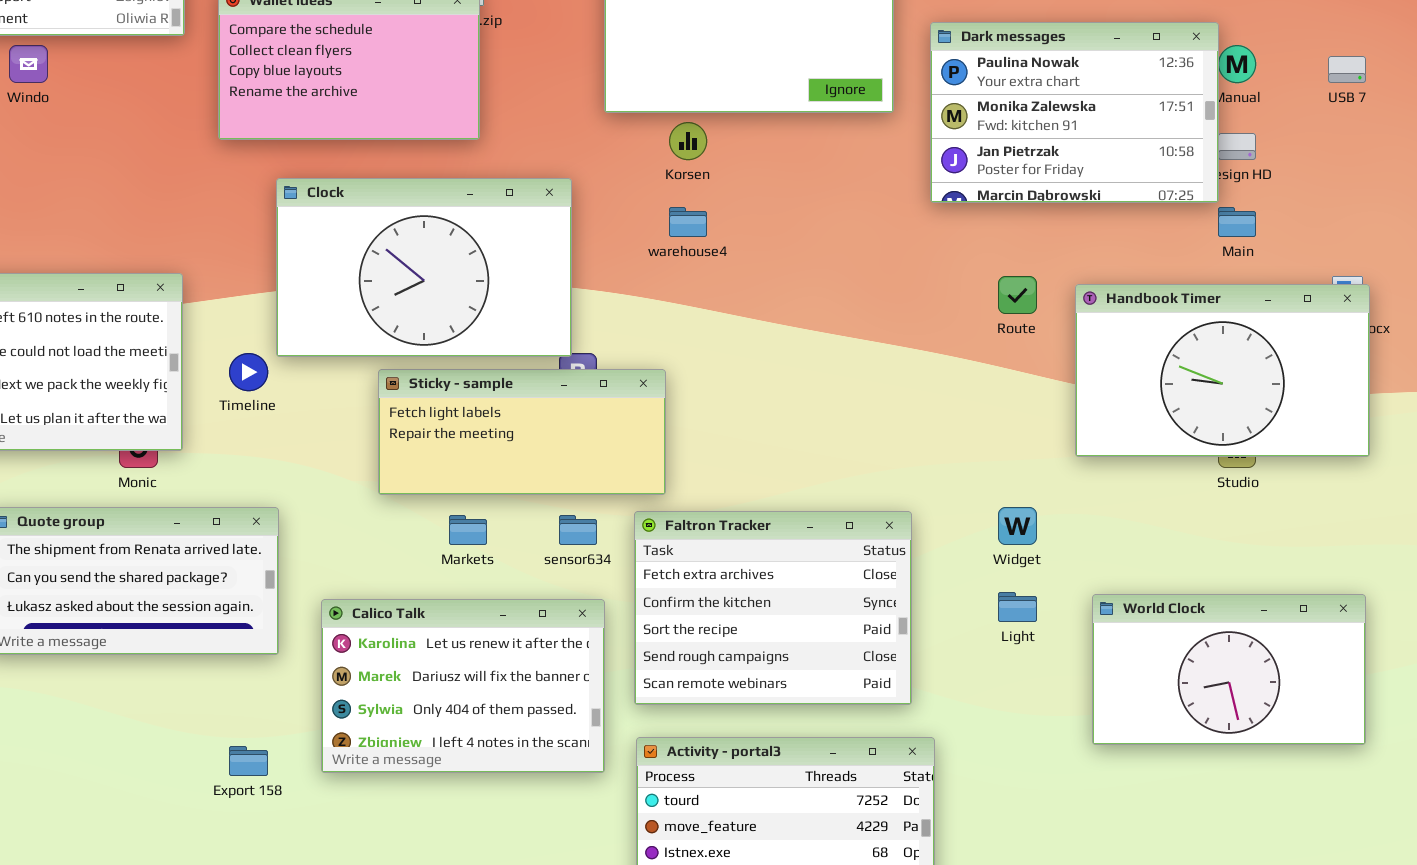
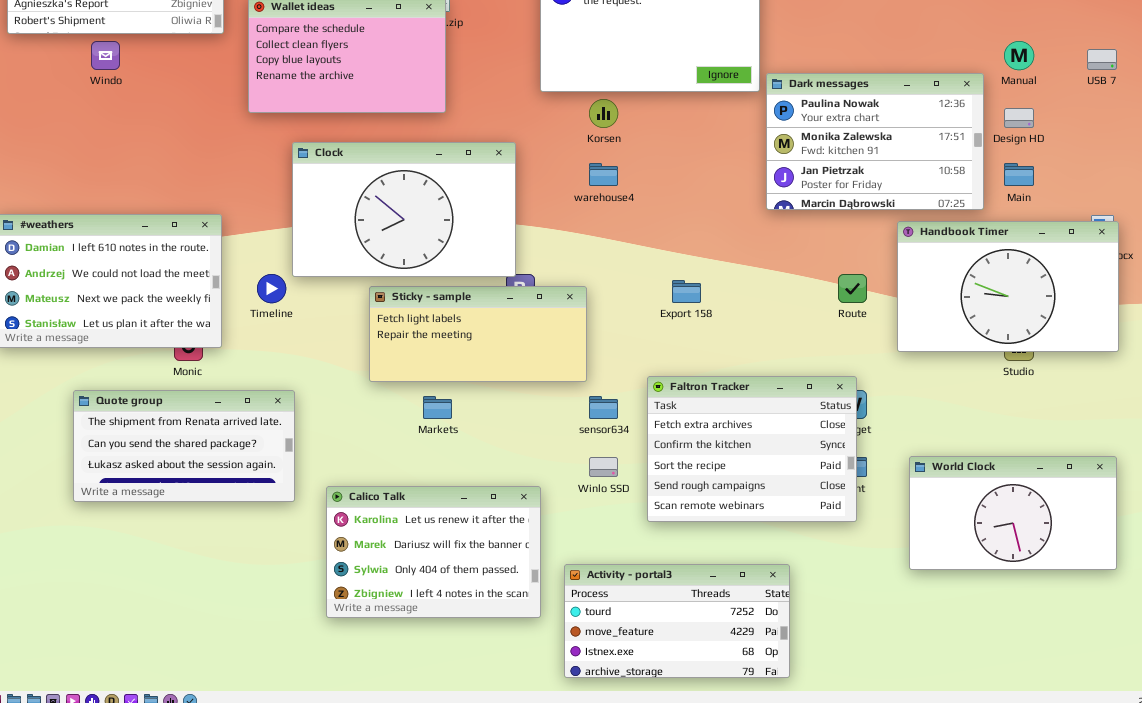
Dark messages: [930,22,1219,203] -> [766,73,984,210], moved
Route: [998,276,1037,314] -> [838,274,867,303], moved
Faltron Tracker: [634,511,912,705] -> [647,376,857,522], moved
sensor634: [559,515,597,545] -> [589,396,618,419], moved
Calico Talk: [321,599,605,773] -> [326,486,541,618], moved
Export 158: [229,746,268,776] -> [672,280,701,303], moved

